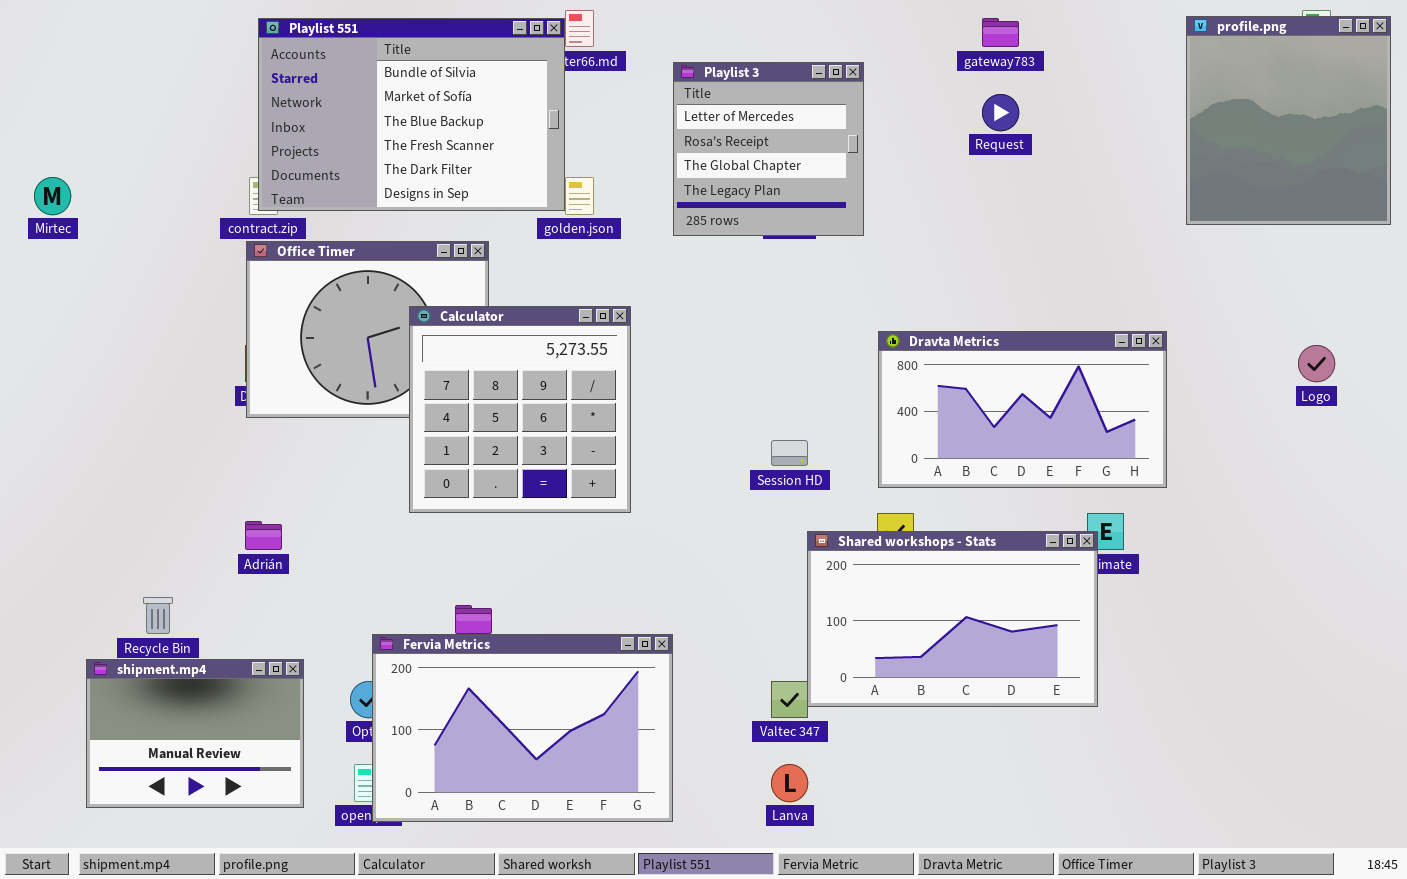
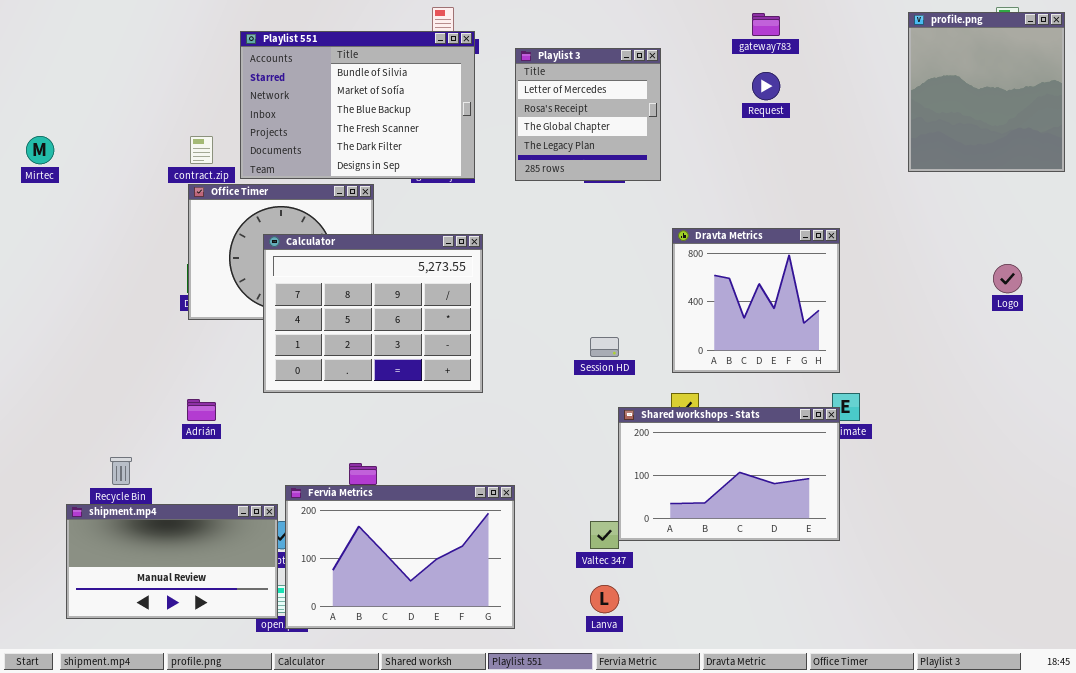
Playlist 551: [258,18,565,211] -> [240,31,475,179], moved
Calculator: [409,306,631,513] -> [263,234,483,393], resized
Dravta Metrics: [878,331,1167,488] -> [672,228,840,373], resized
shipment.mp4: [86,659,304,808] -> [66,504,278,619], resized

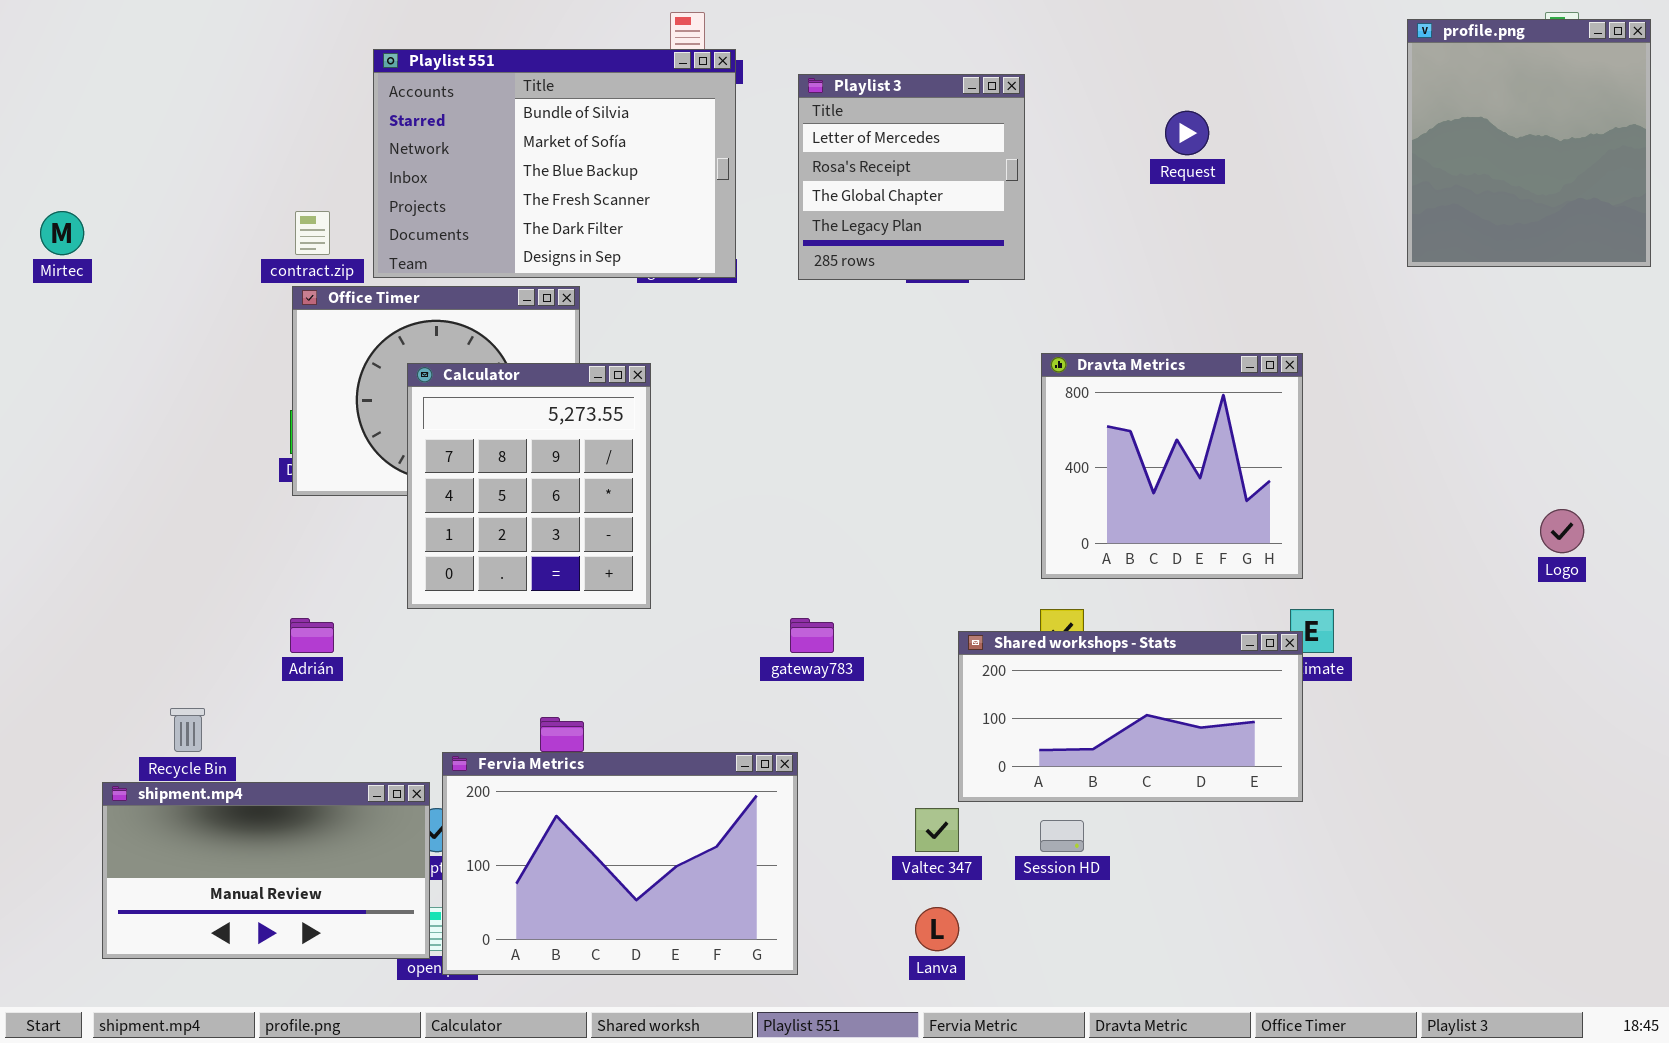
gateway783: [752,13,780,36] -> [790,618,834,653], moved
Calculator: [263,234,483,393] -> [407,363,651,609], resized
Logo: [993,264,1022,293] -> [1540,509,1584,553], moved
Session HD: [590,337,619,357] -> [1040,820,1084,852], moved
Shared workshops - Stats: [618,407,840,541] -> [958,631,1303,802], resized

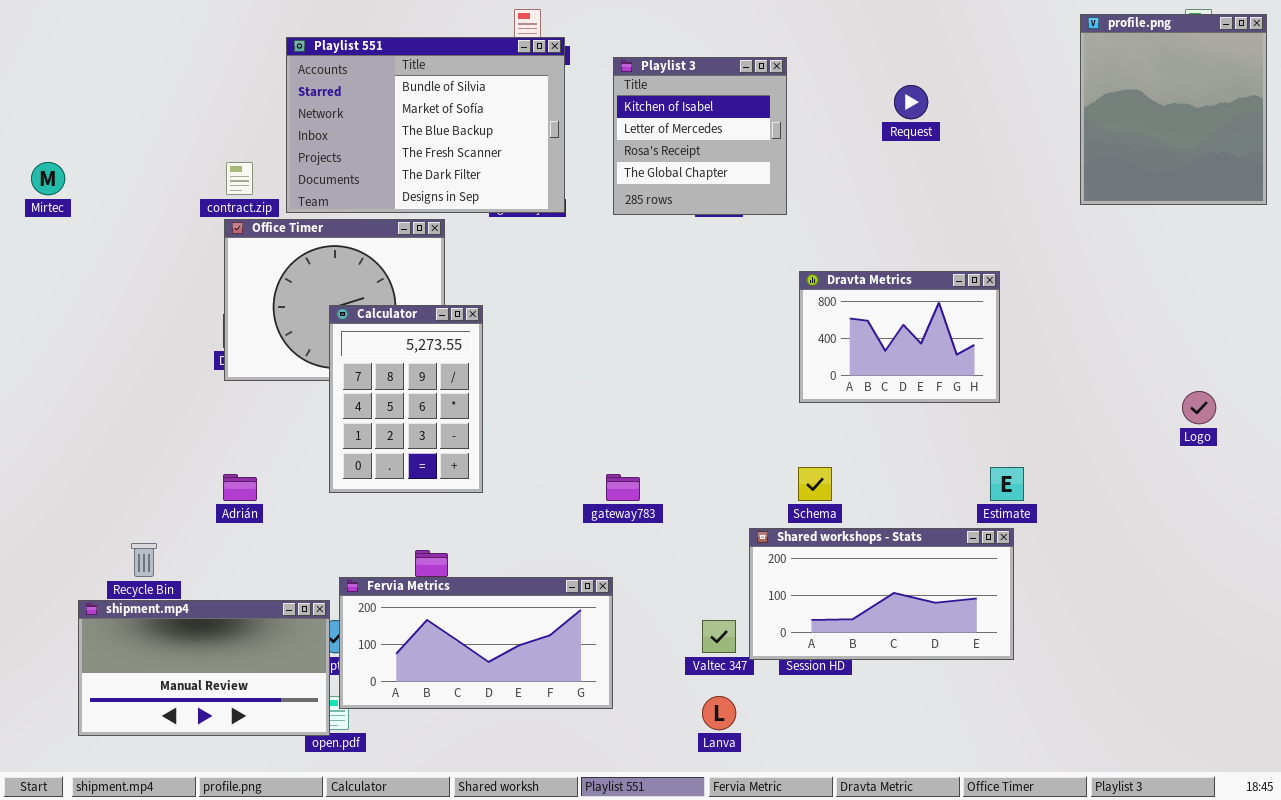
Playlist 3: [798,74,1025,280] -> [613,57,787,215], scrolled up 1 row
Dravta Metrics: [1041,353,1303,579] -> [799,271,1000,403], resized
Calculator: [407,363,651,609] -> [329,305,483,493], moved, resized
Shared workshops - Stats: [958,631,1303,802] -> [749,528,1014,660], moved
Fervia Metrics: [442,752,798,975] -> [339,577,613,709], resized

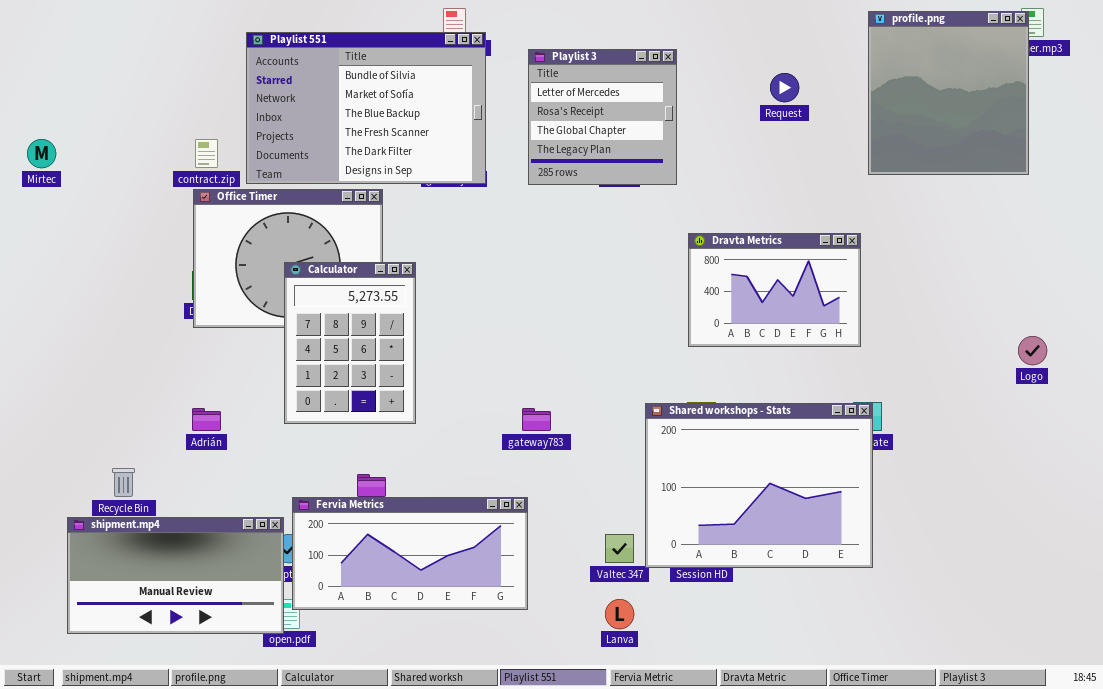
profile.png: [1080,14,1267,205] -> [868,11,1029,175], moved
Playlist 3: [613,57,787,215] -> [528,49,677,185], scrolled down 1 row
Shared workshops - Stats: [749,528,1014,660] -> [645,403,873,568], resized

